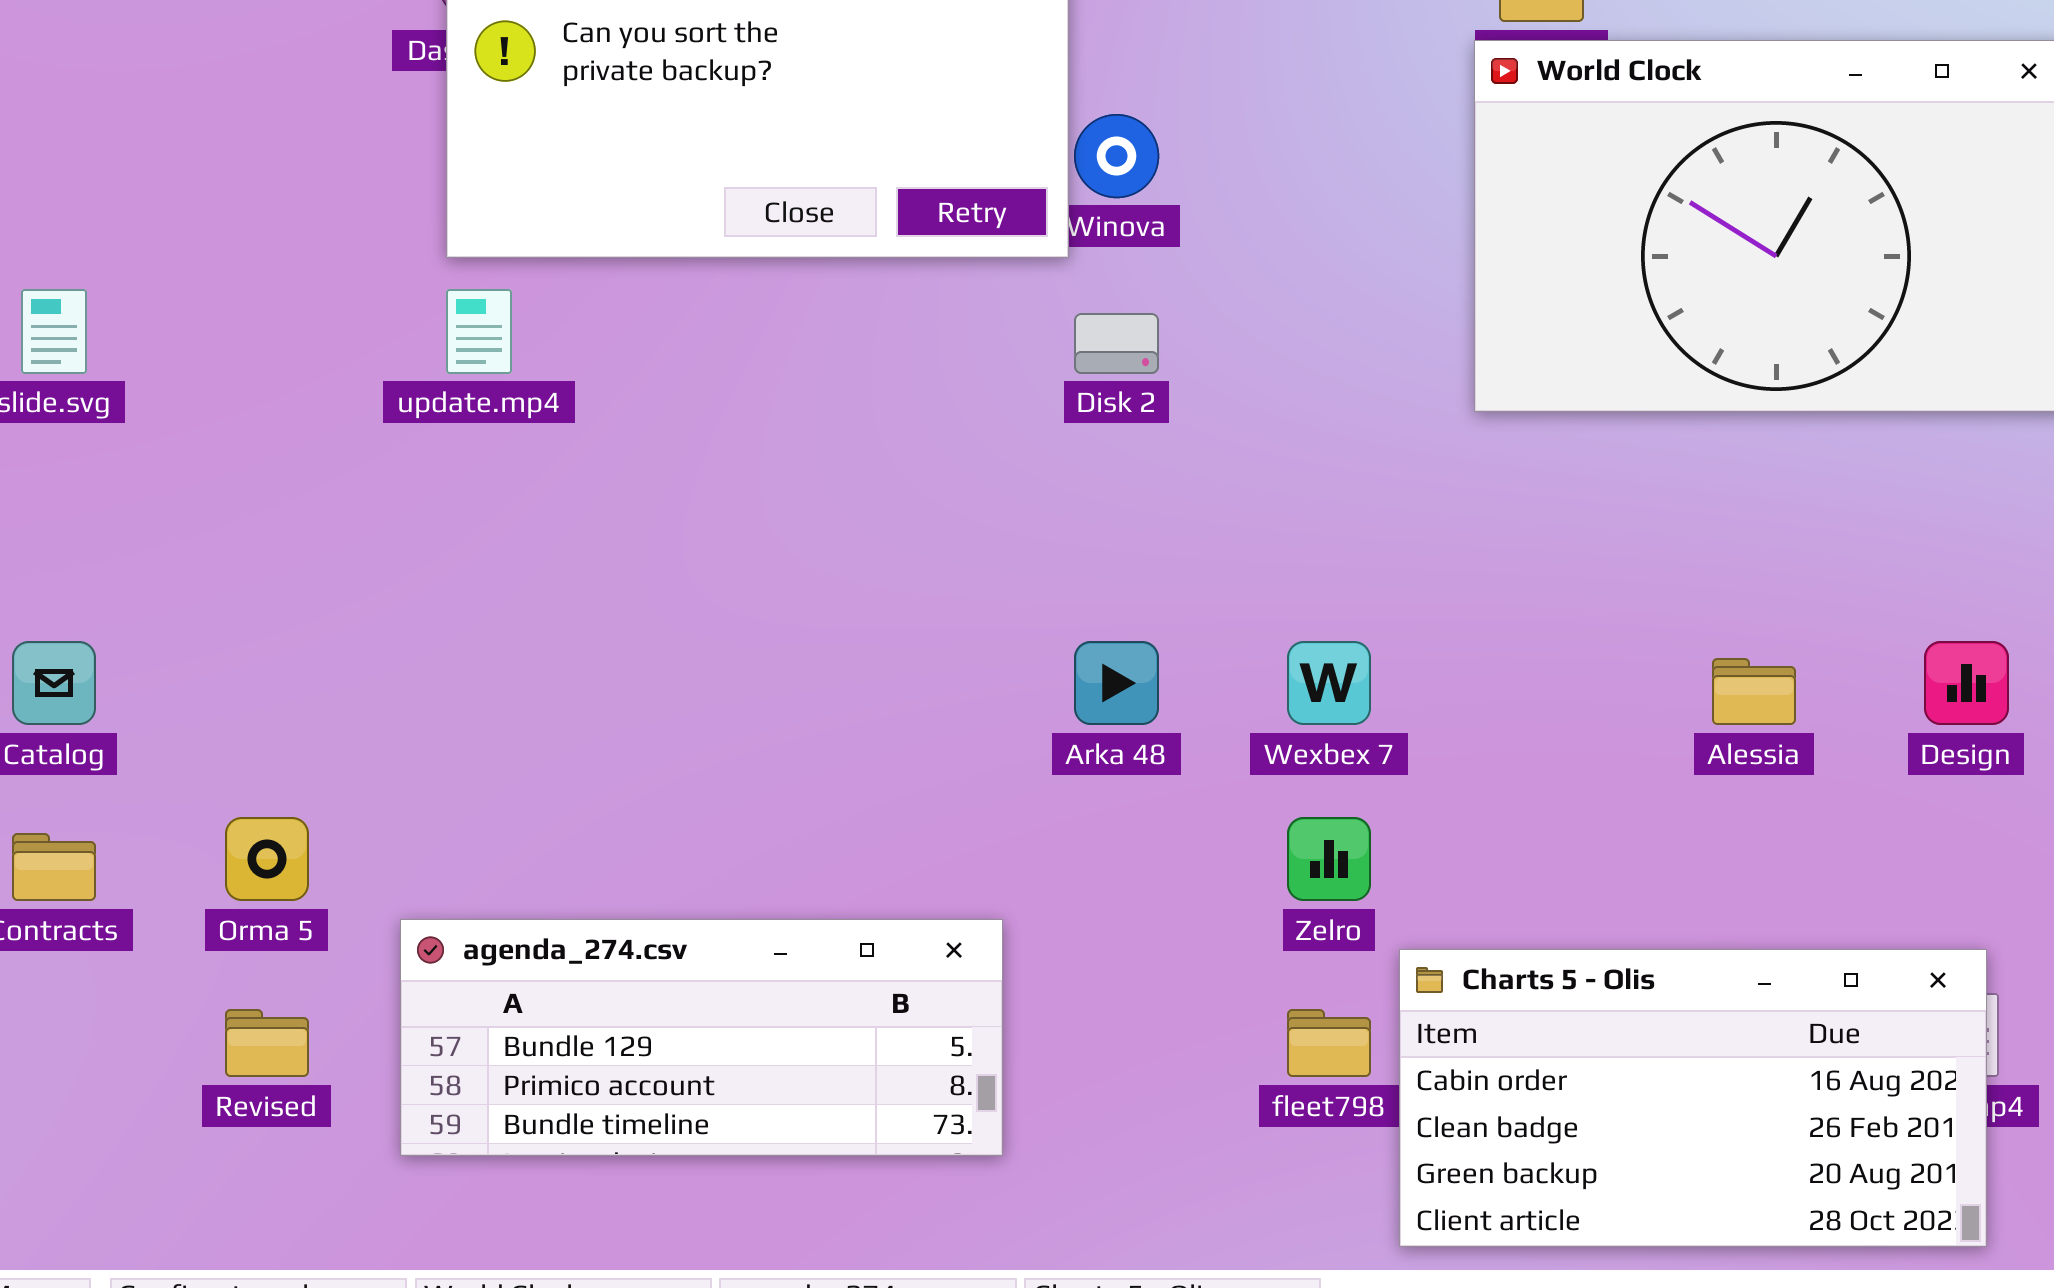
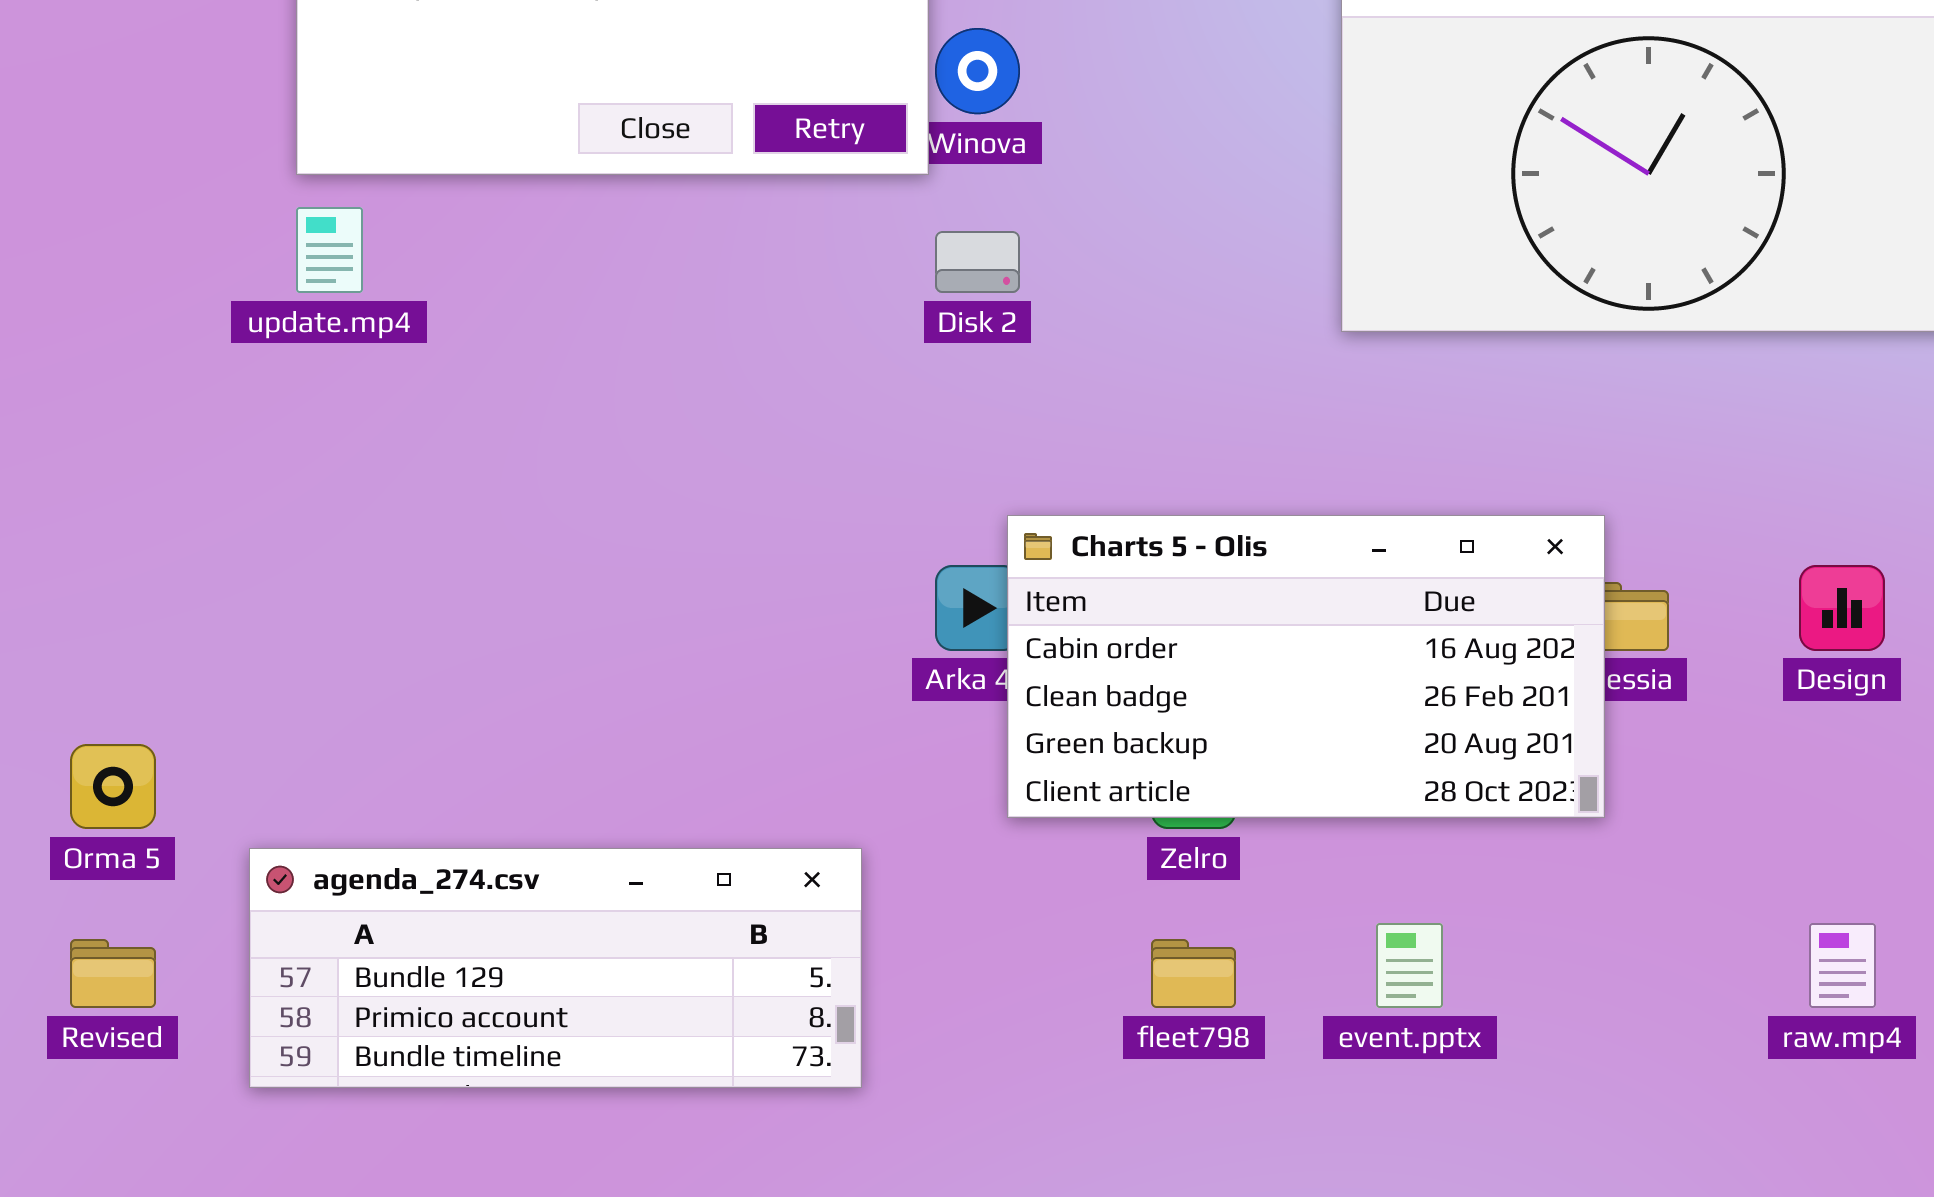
Charts 5 - Olis: [1399,949,1987,1247] -> [1007,515,1605,818], moved

